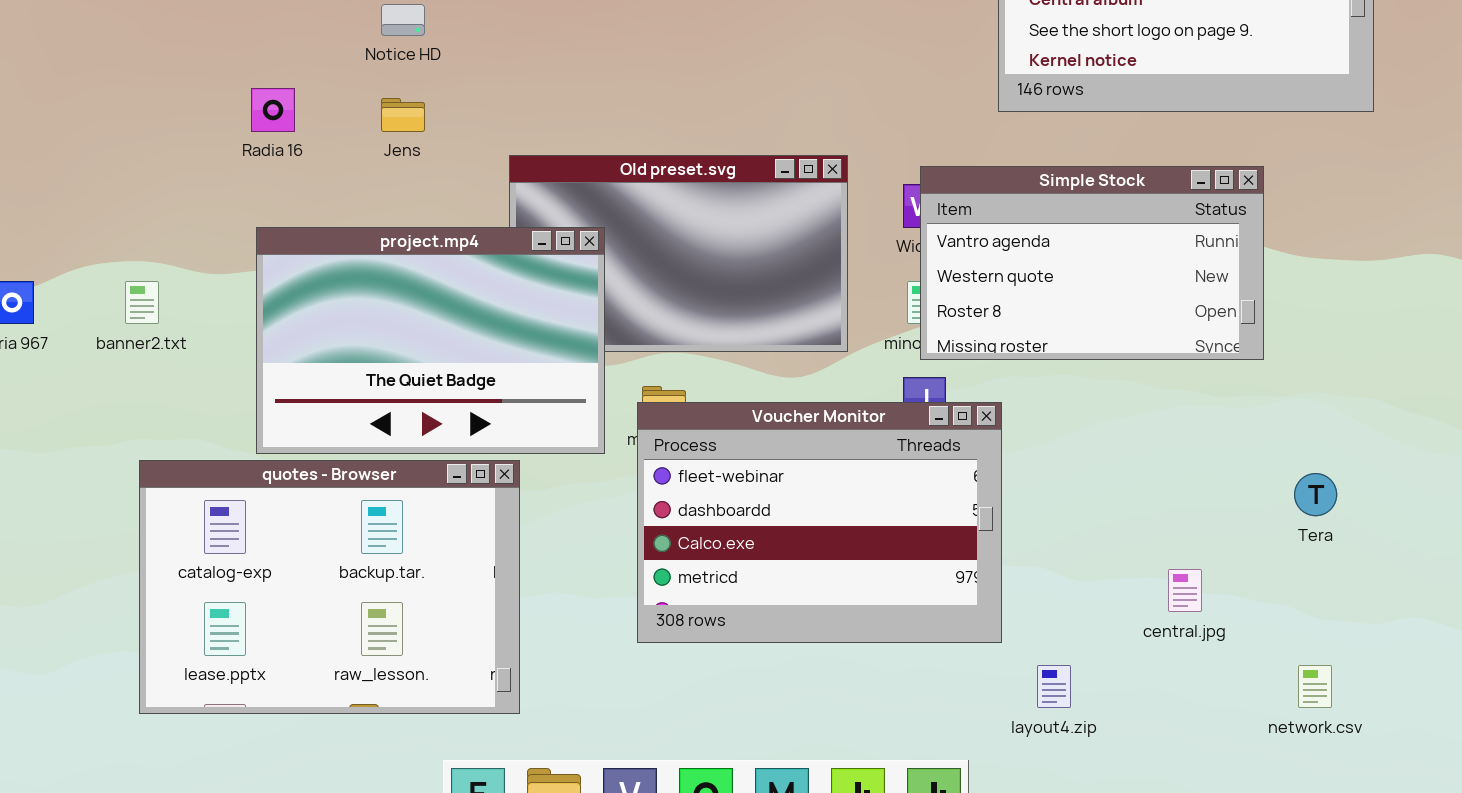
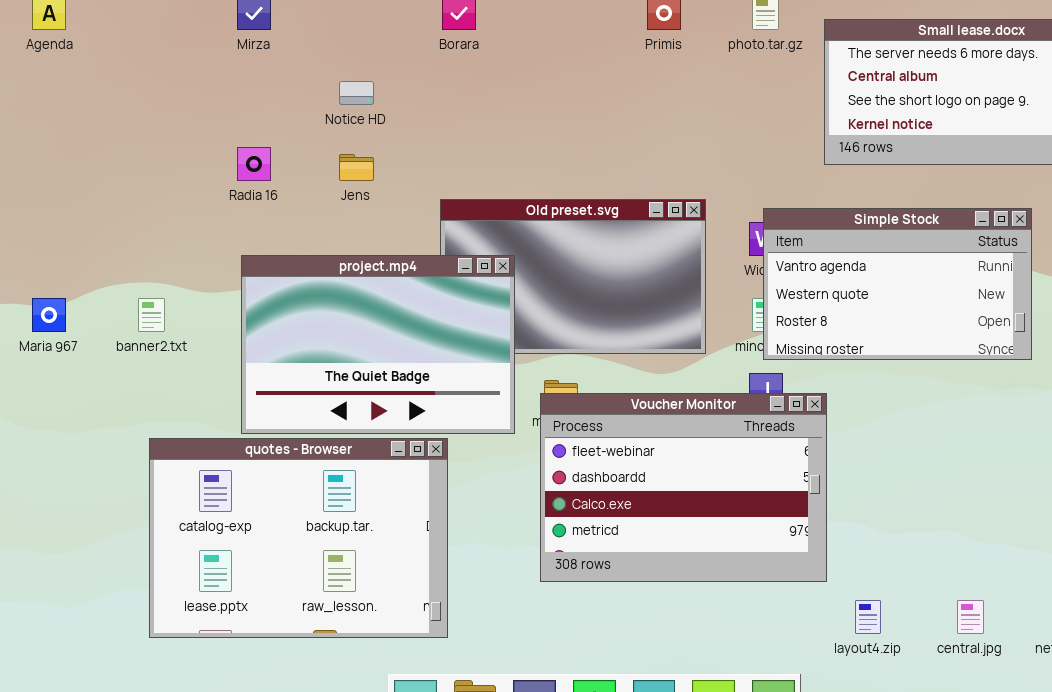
central.jpg: [1168,569,1202,612] -> [957,600,984,634], moved

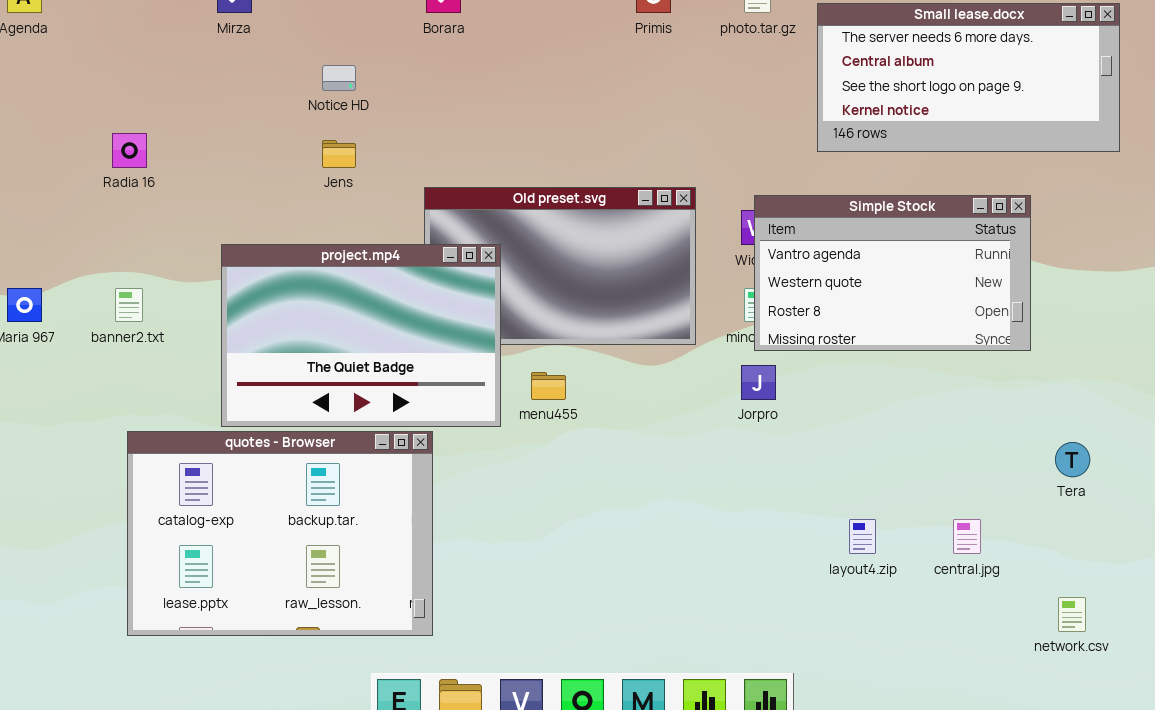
Radia 16: [237,147,271,181] -> [112,133,147,168], moved
Voucher Monitor: [540,393,827,582] -> none, closed
layout4.zip: [855,600,881,634] -> [849,519,876,554], moved
central.jpg: [957,600,984,634] -> [953,519,981,554], moved

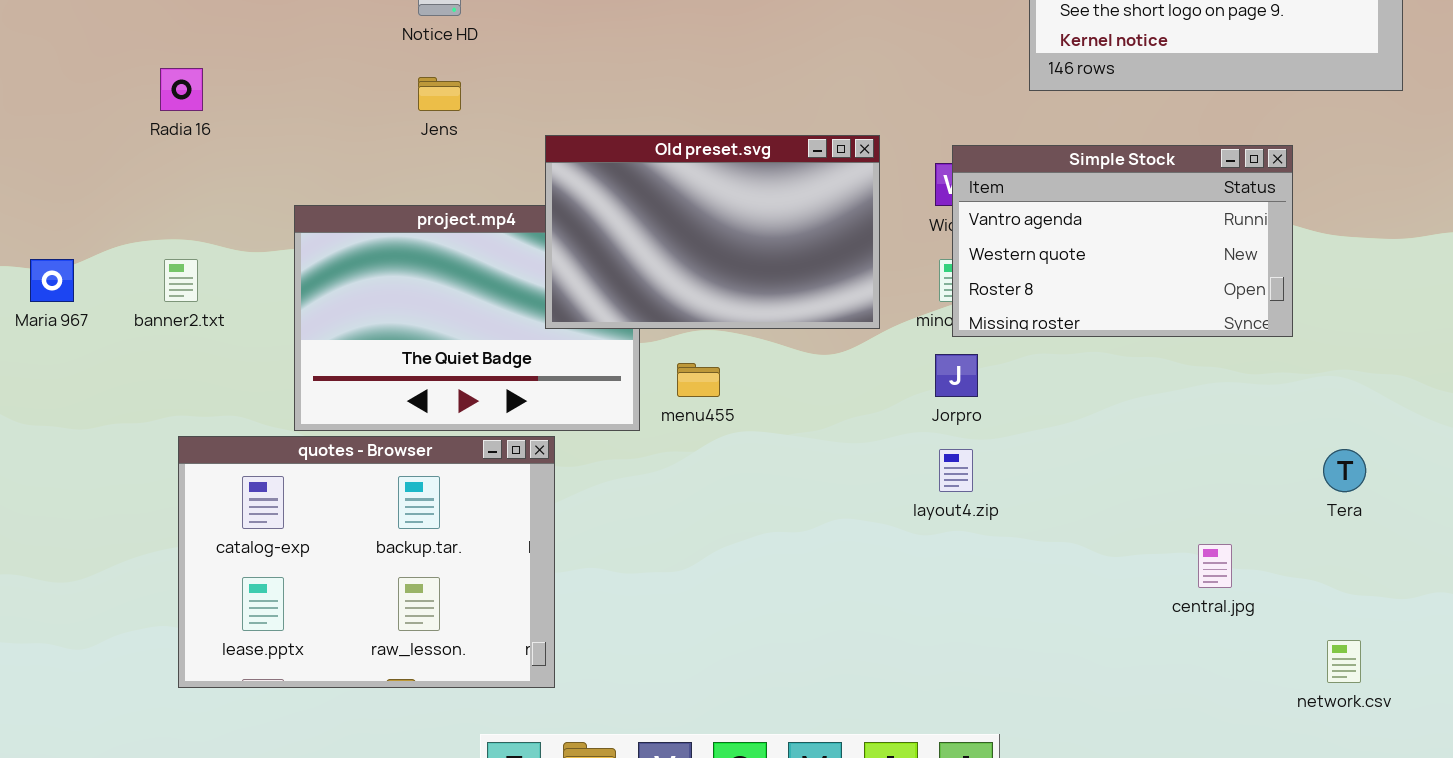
Old preset.svg: [424,187,696,345] -> [545,135,880,329], raised
layout4.zip: [849,519,876,554] -> [939,449,973,492], moved

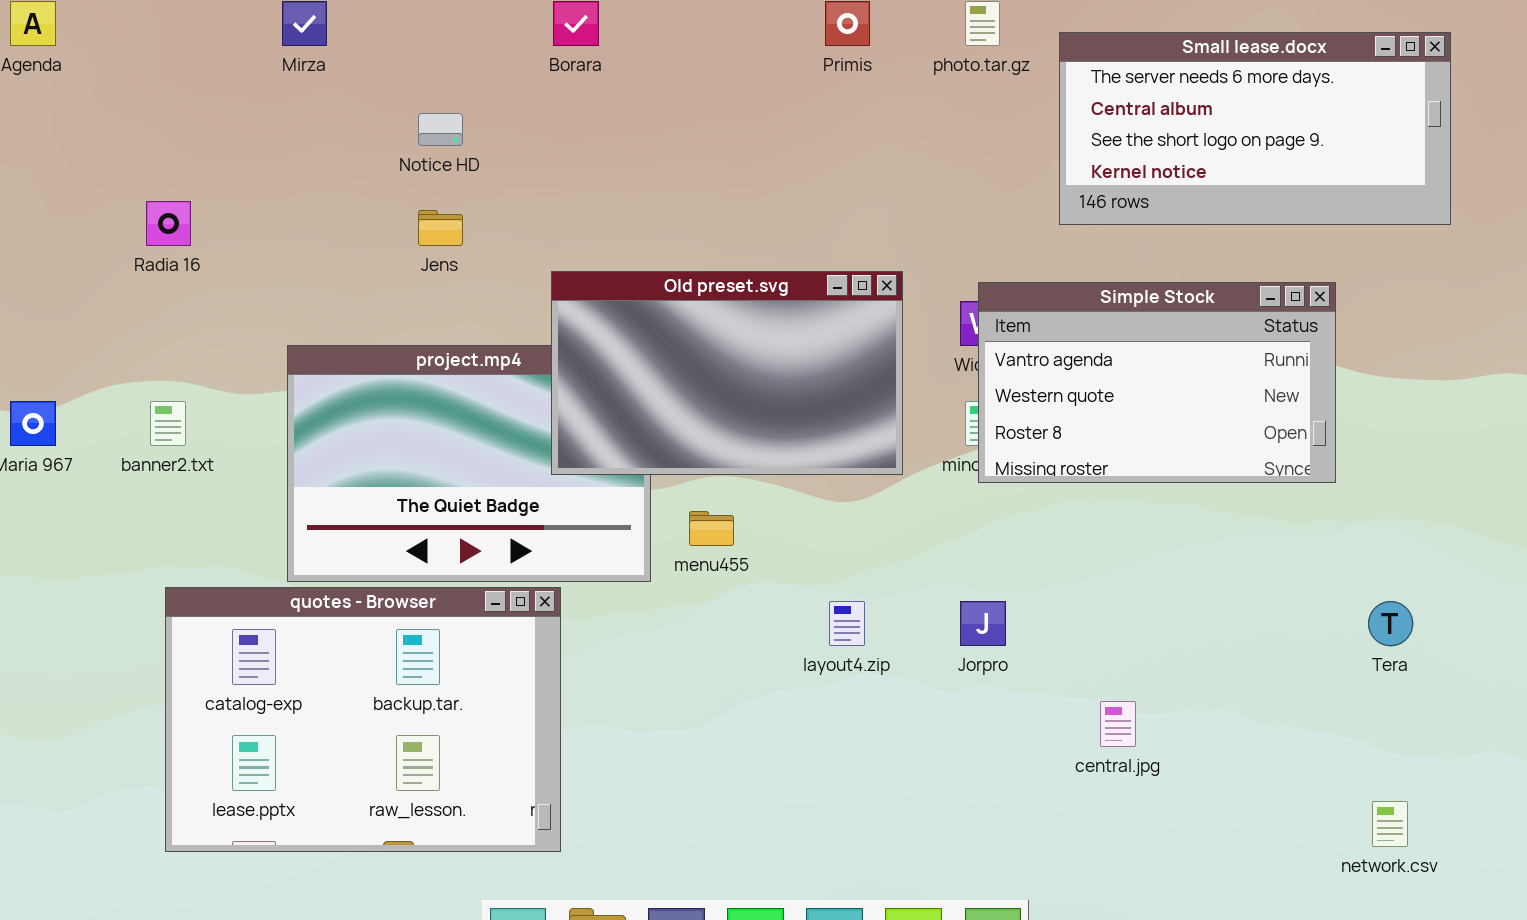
Jorpro: [935,354,978,397] -> [960,601,1006,646], moved
layout4.zip: [939,449,973,492] -> [829,601,865,646], moved
central.jpg: [1198,544,1232,588] -> [1100,701,1136,747], moved

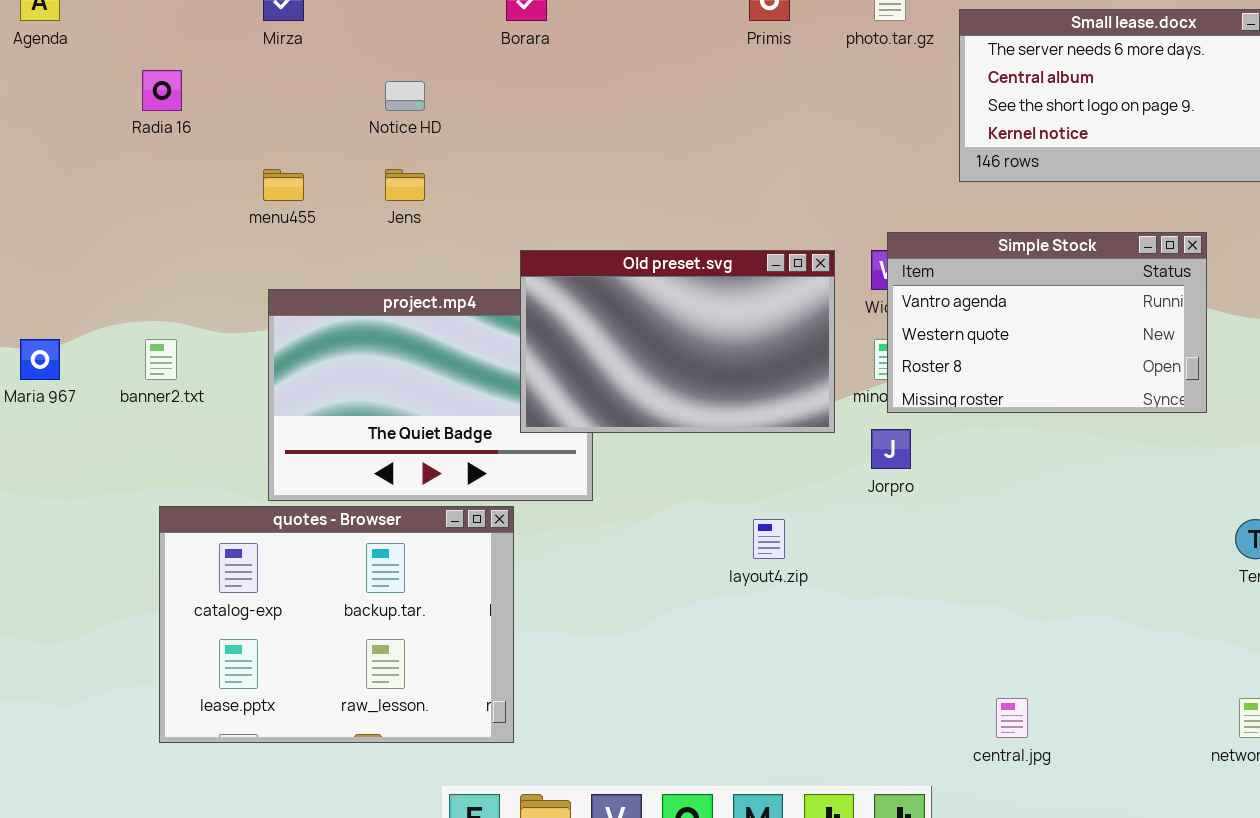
Radia 16: [146,201,191,246] -> [142,70,182,111], moved
Old preset.svg: [551,271,903,475] -> [520,250,835,433], moved
menu455: [689,511,734,546] -> [263,169,304,201], moved
Jorpro: [960,601,1006,646] -> [871,429,911,469], moved
central.jpg: [1100,701,1136,747] -> [996,698,1028,738], moved

